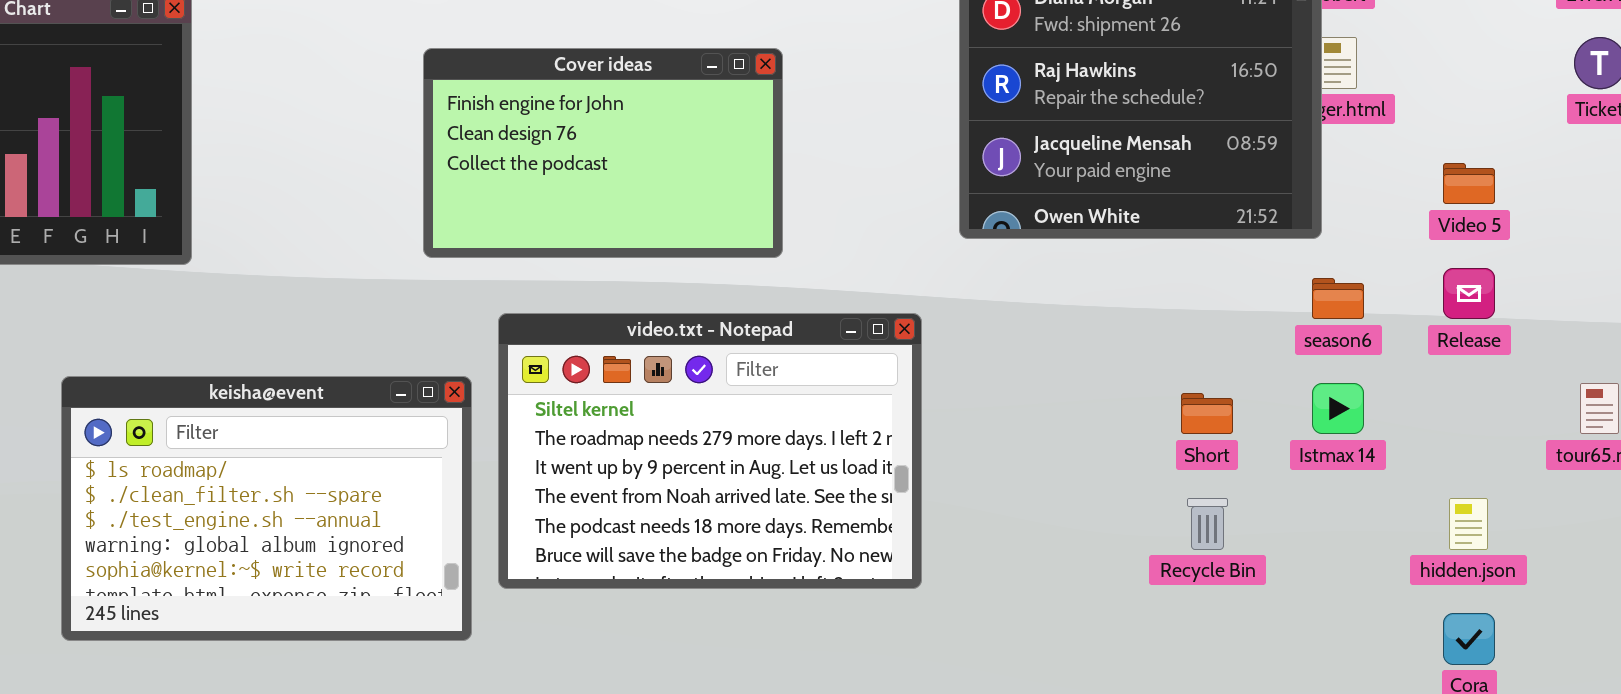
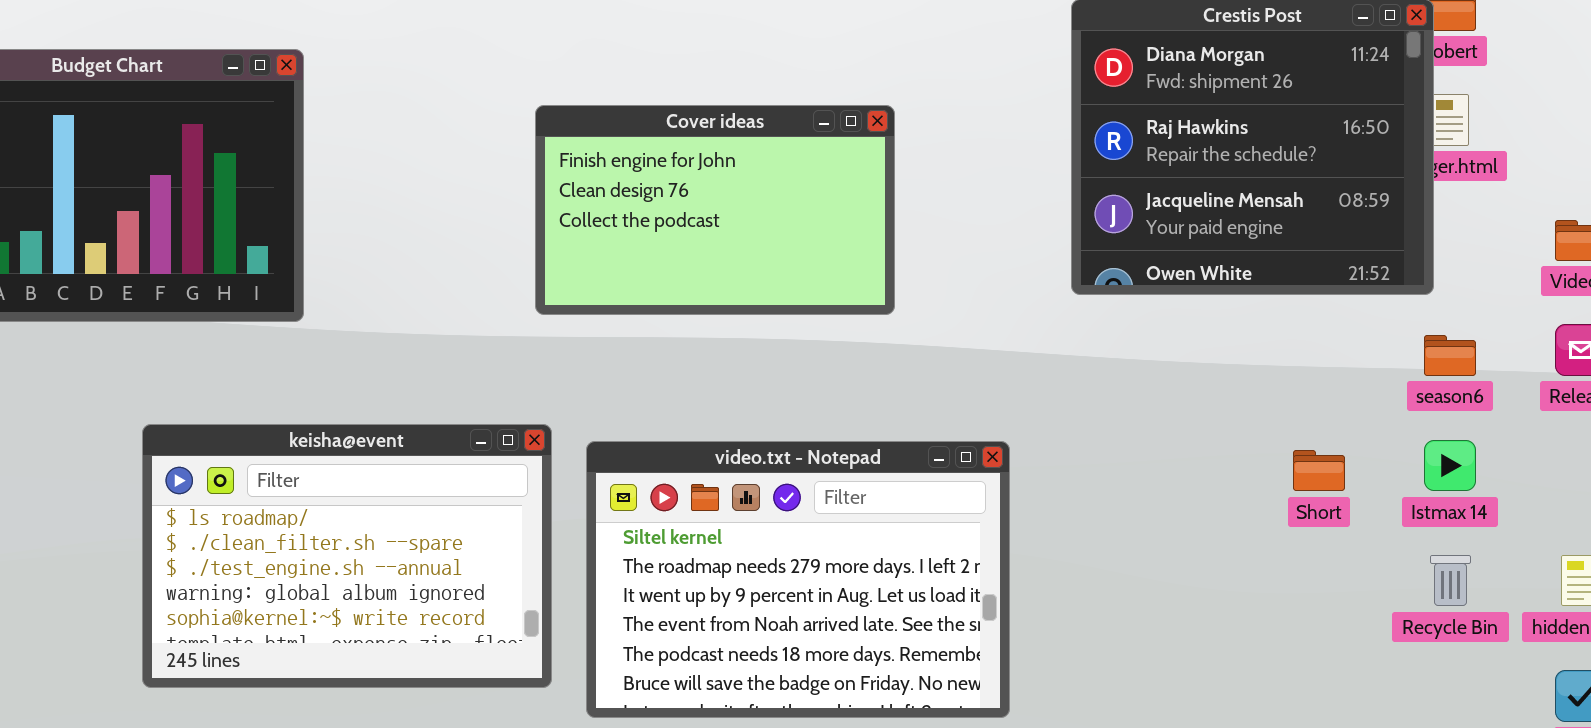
video.txt - Notepad: [498,313,922,589] -> [586,441,1010,718], moved
keisha@event: [61,376,472,641] -> [142,424,552,688], moved
Recycle Bin: [1187,498,1228,550] -> [1430,555,1471,606], moved

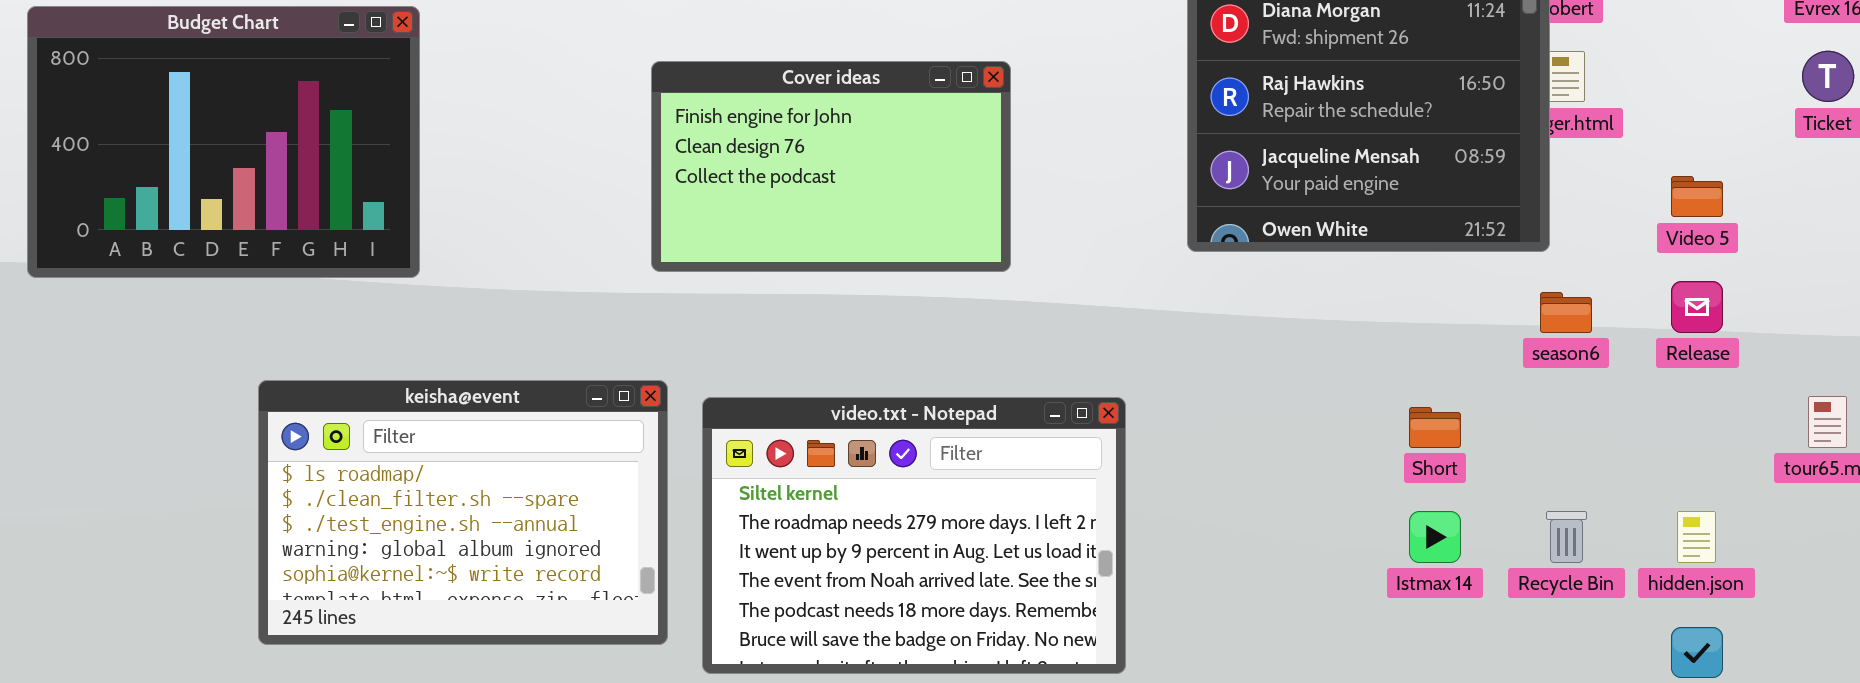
Istmax 14: [1424,440,1476,491] -> [1409,511,1461,563], moved

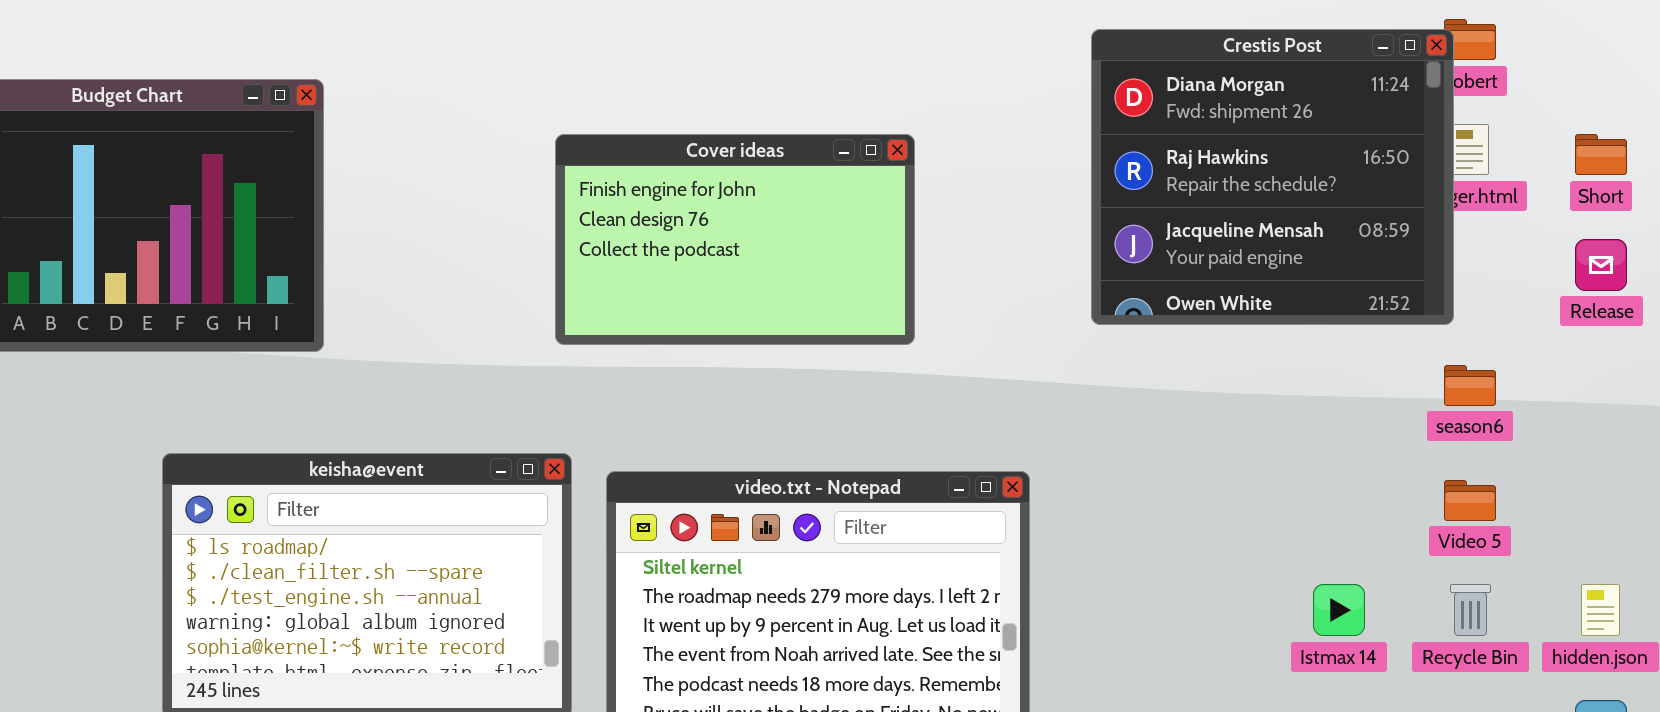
Video 5: [1671,176,1723,217] -> [1444,480,1496,521], moved
Release: [1671,281,1723,333] -> [1575,239,1627,291], moved
Short: [1409,407,1461,448] -> [1575,134,1627,175], moved

